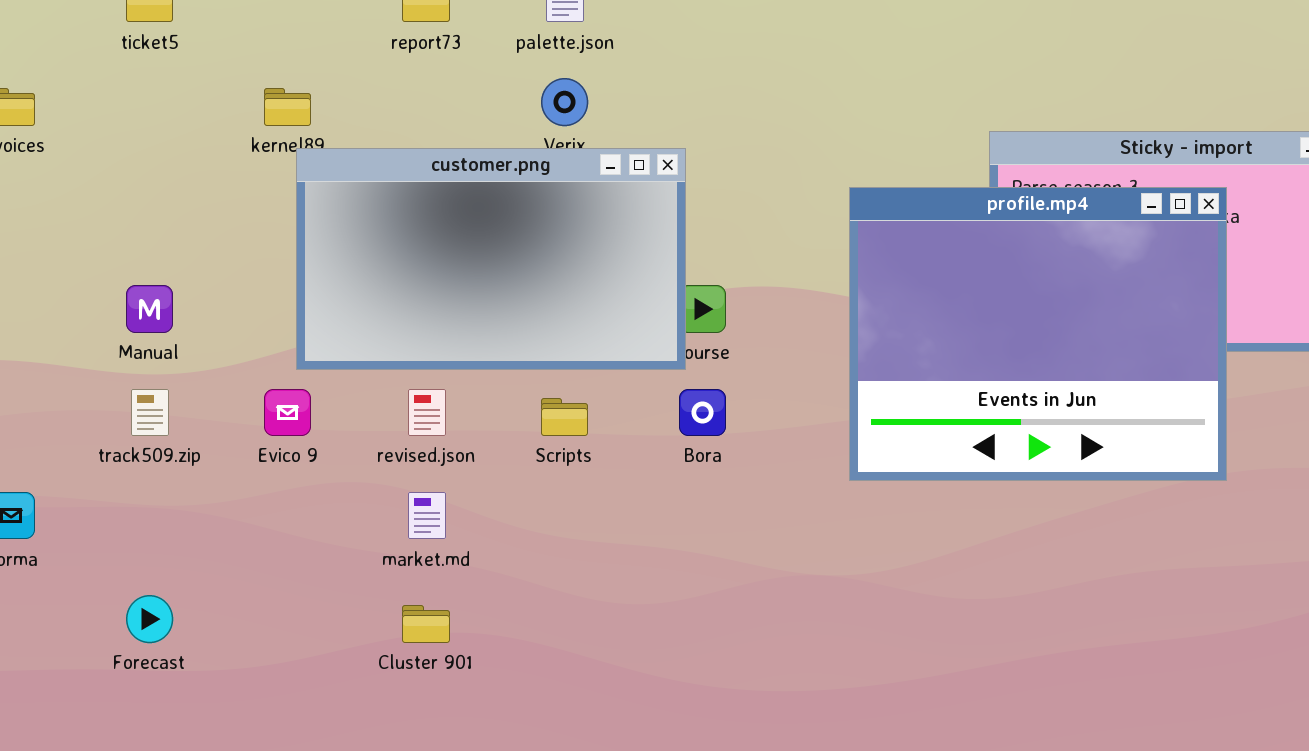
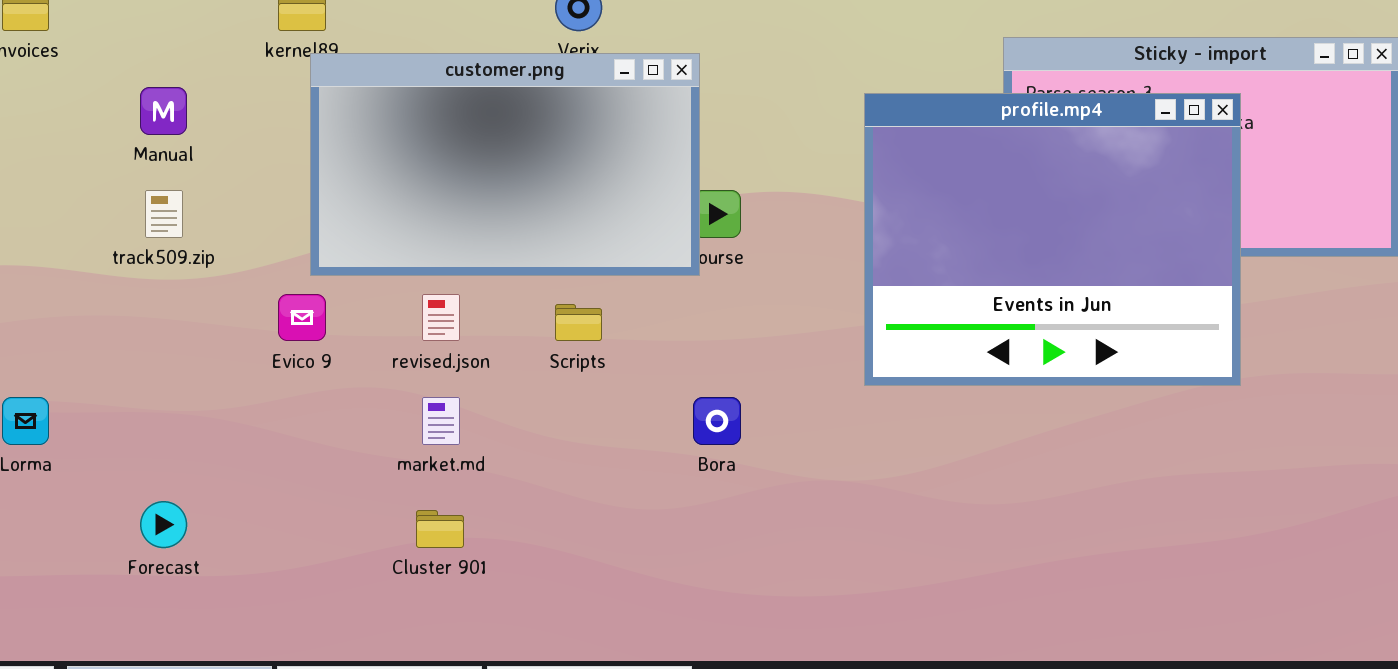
Manual: [126,285,173,333] -> [140,87,187,135], moved
track509.zip: [131,389,169,436] -> [145,190,183,238], moved
Bora: [679,389,726,436] -> [693,397,741,445], moved

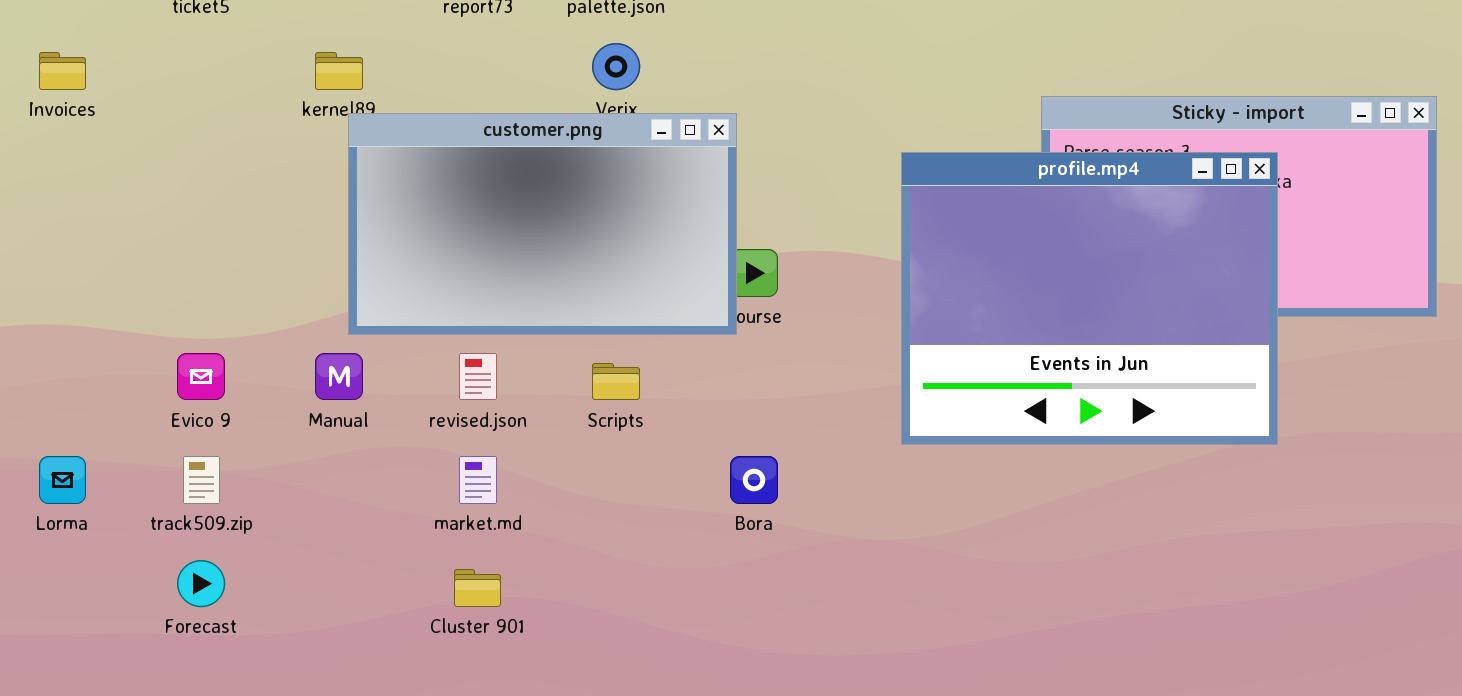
Manual: [140,87,187,135] -> [315,353,363,400], moved
track509.zip: [145,190,183,238] -> [183,456,220,504], moved
Evico 9: [278,294,326,341] -> [177,353,225,400], moved

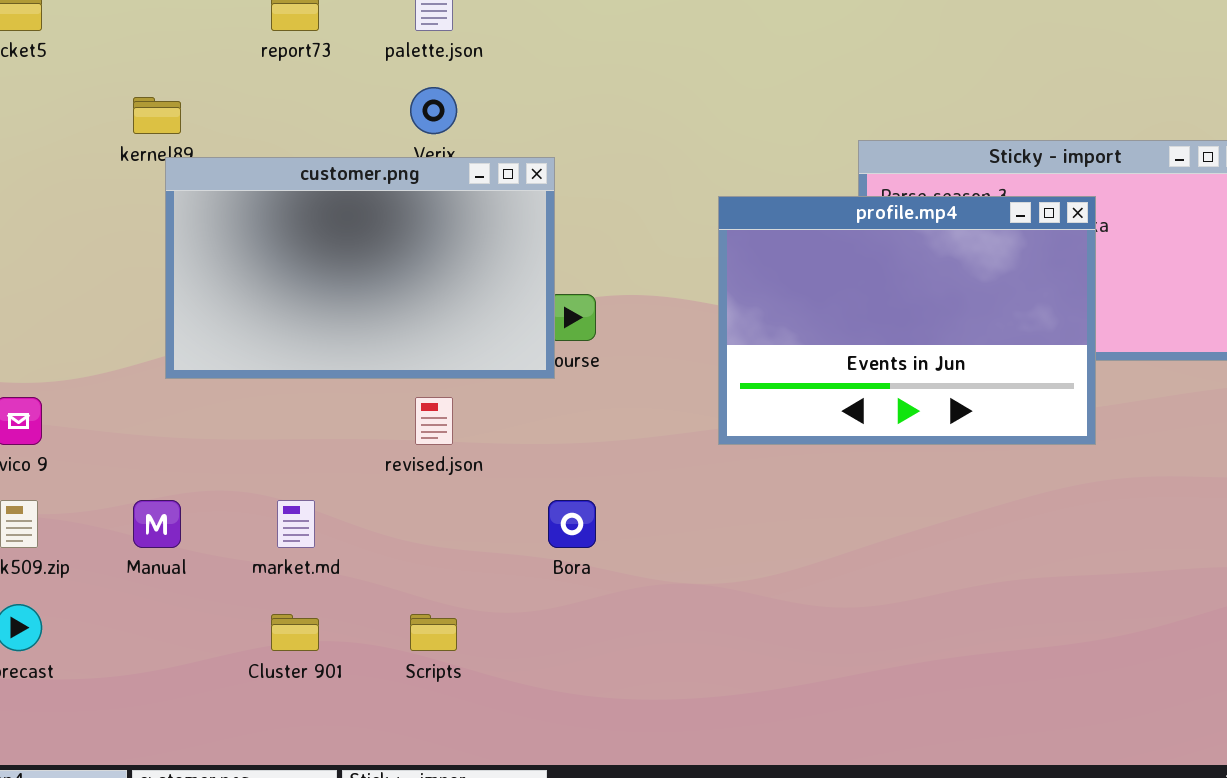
profile.mp4: [901,152,1278,445] -> [718,196,1096,445], resized
Manual: [315,353,363,400] -> [133,500,181,548], moved
revised.json: [459,353,497,400] -> [415,397,453,445], moved
Scripts: [592,363,640,400] -> [410,614,457,651], moved

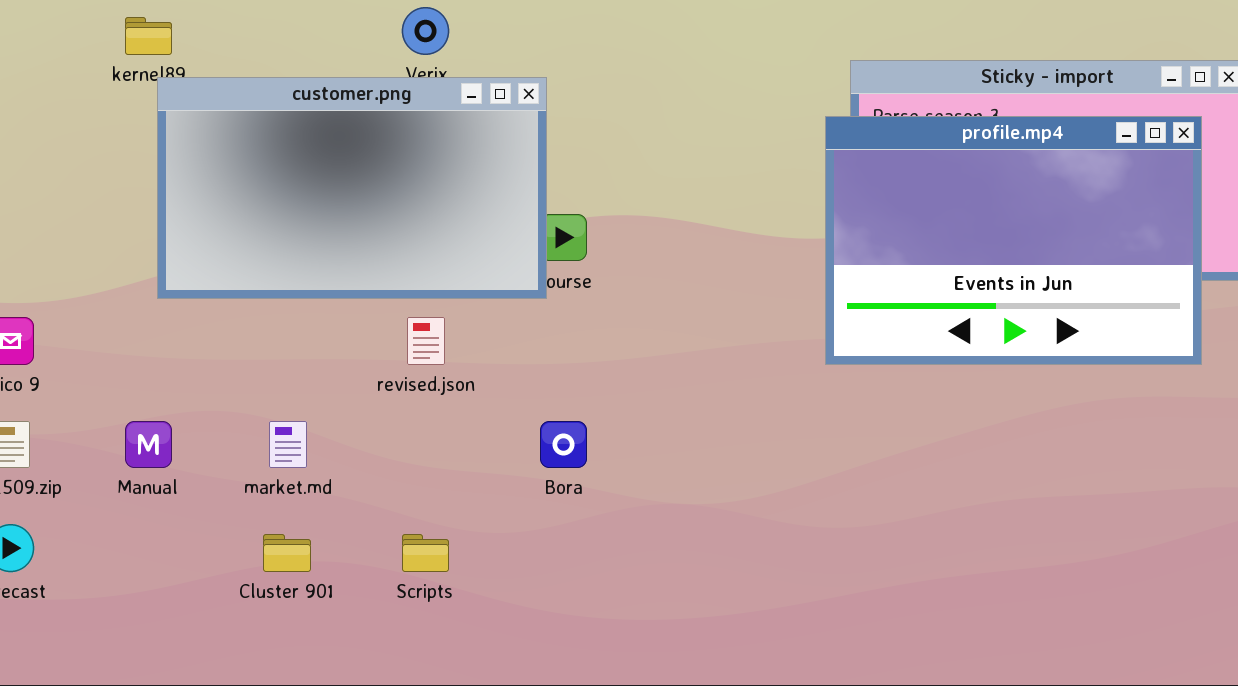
profile.mp4: [718,196,1096,445] -> [825,116,1202,365], moved

